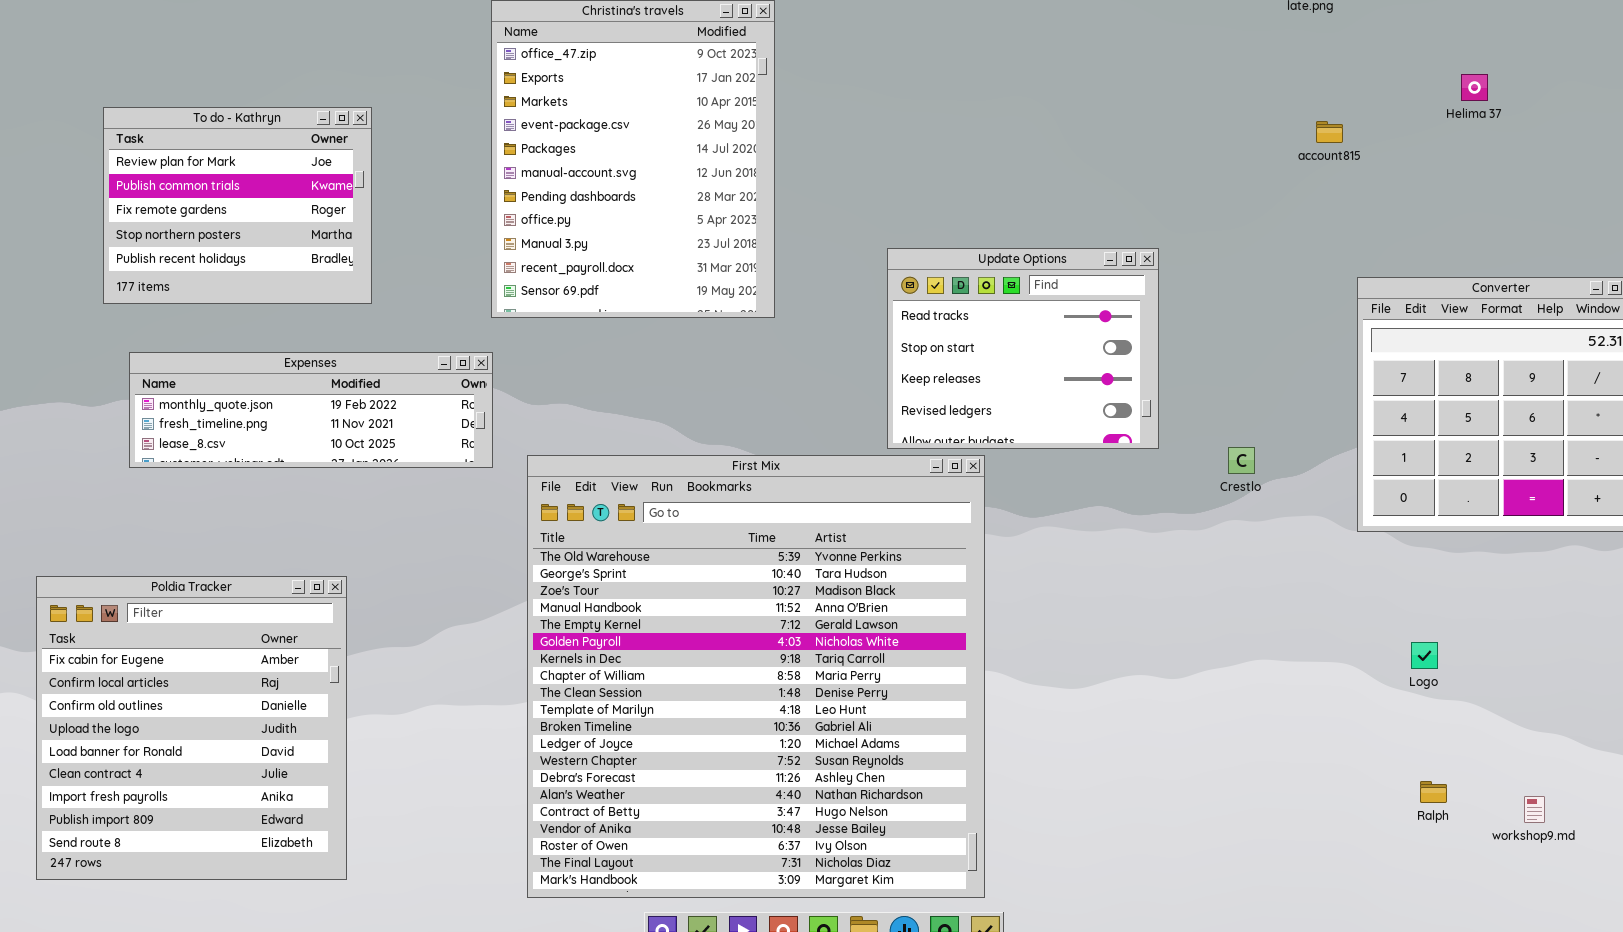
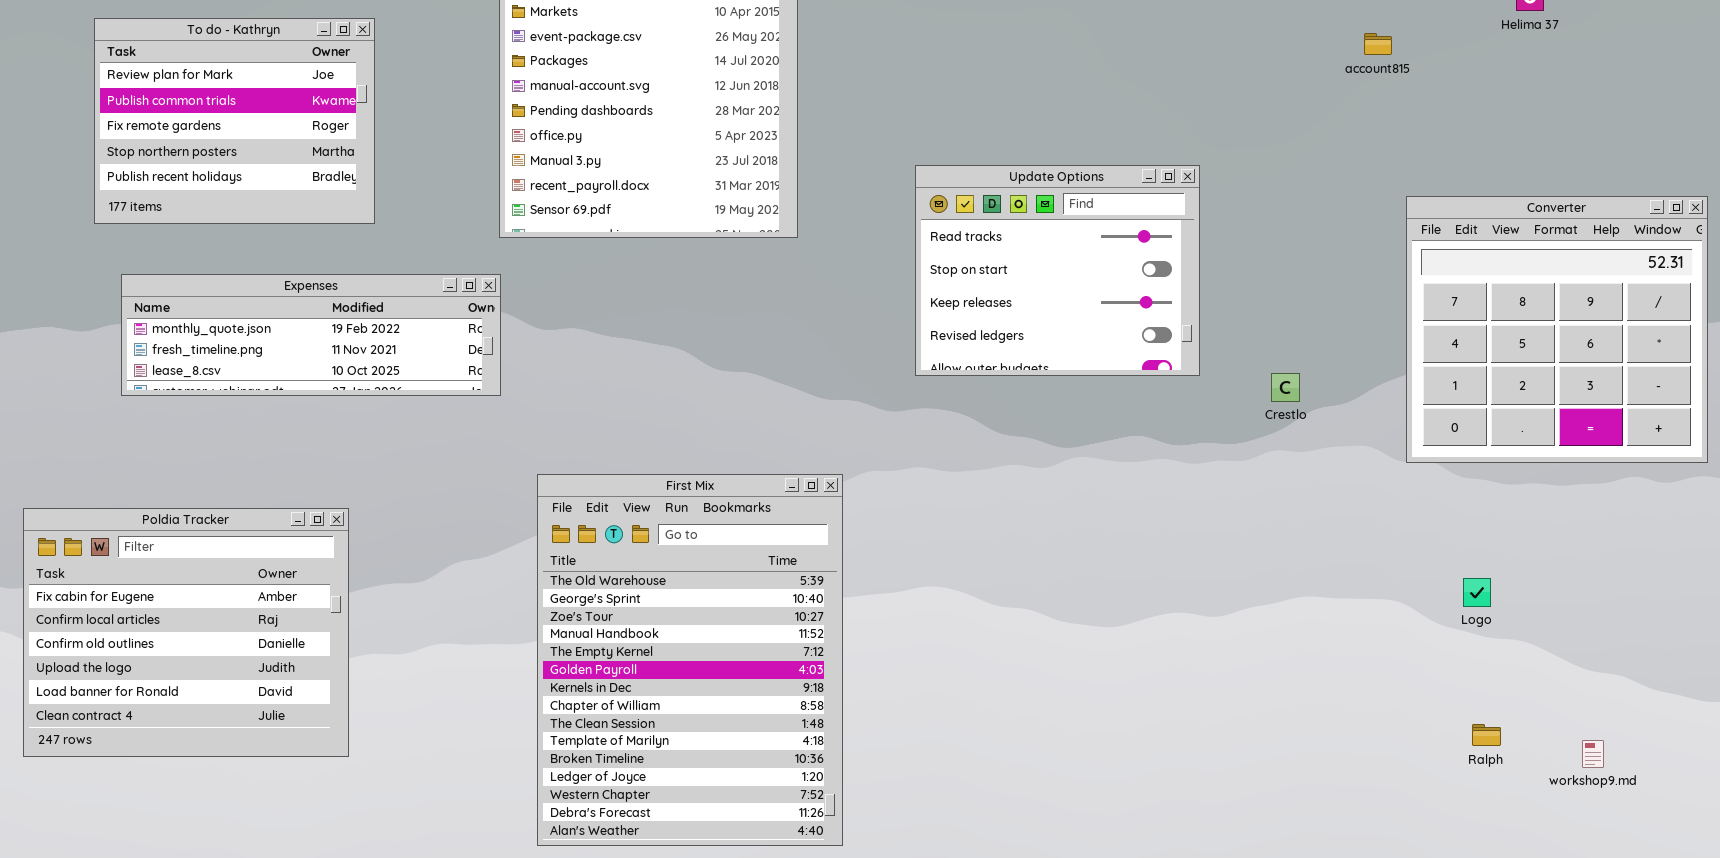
First Mix: [527,455,985,898] -> [537,474,843,846], resized
Poldia Tracker: [36,576,347,880] -> [23,508,349,757], resized

